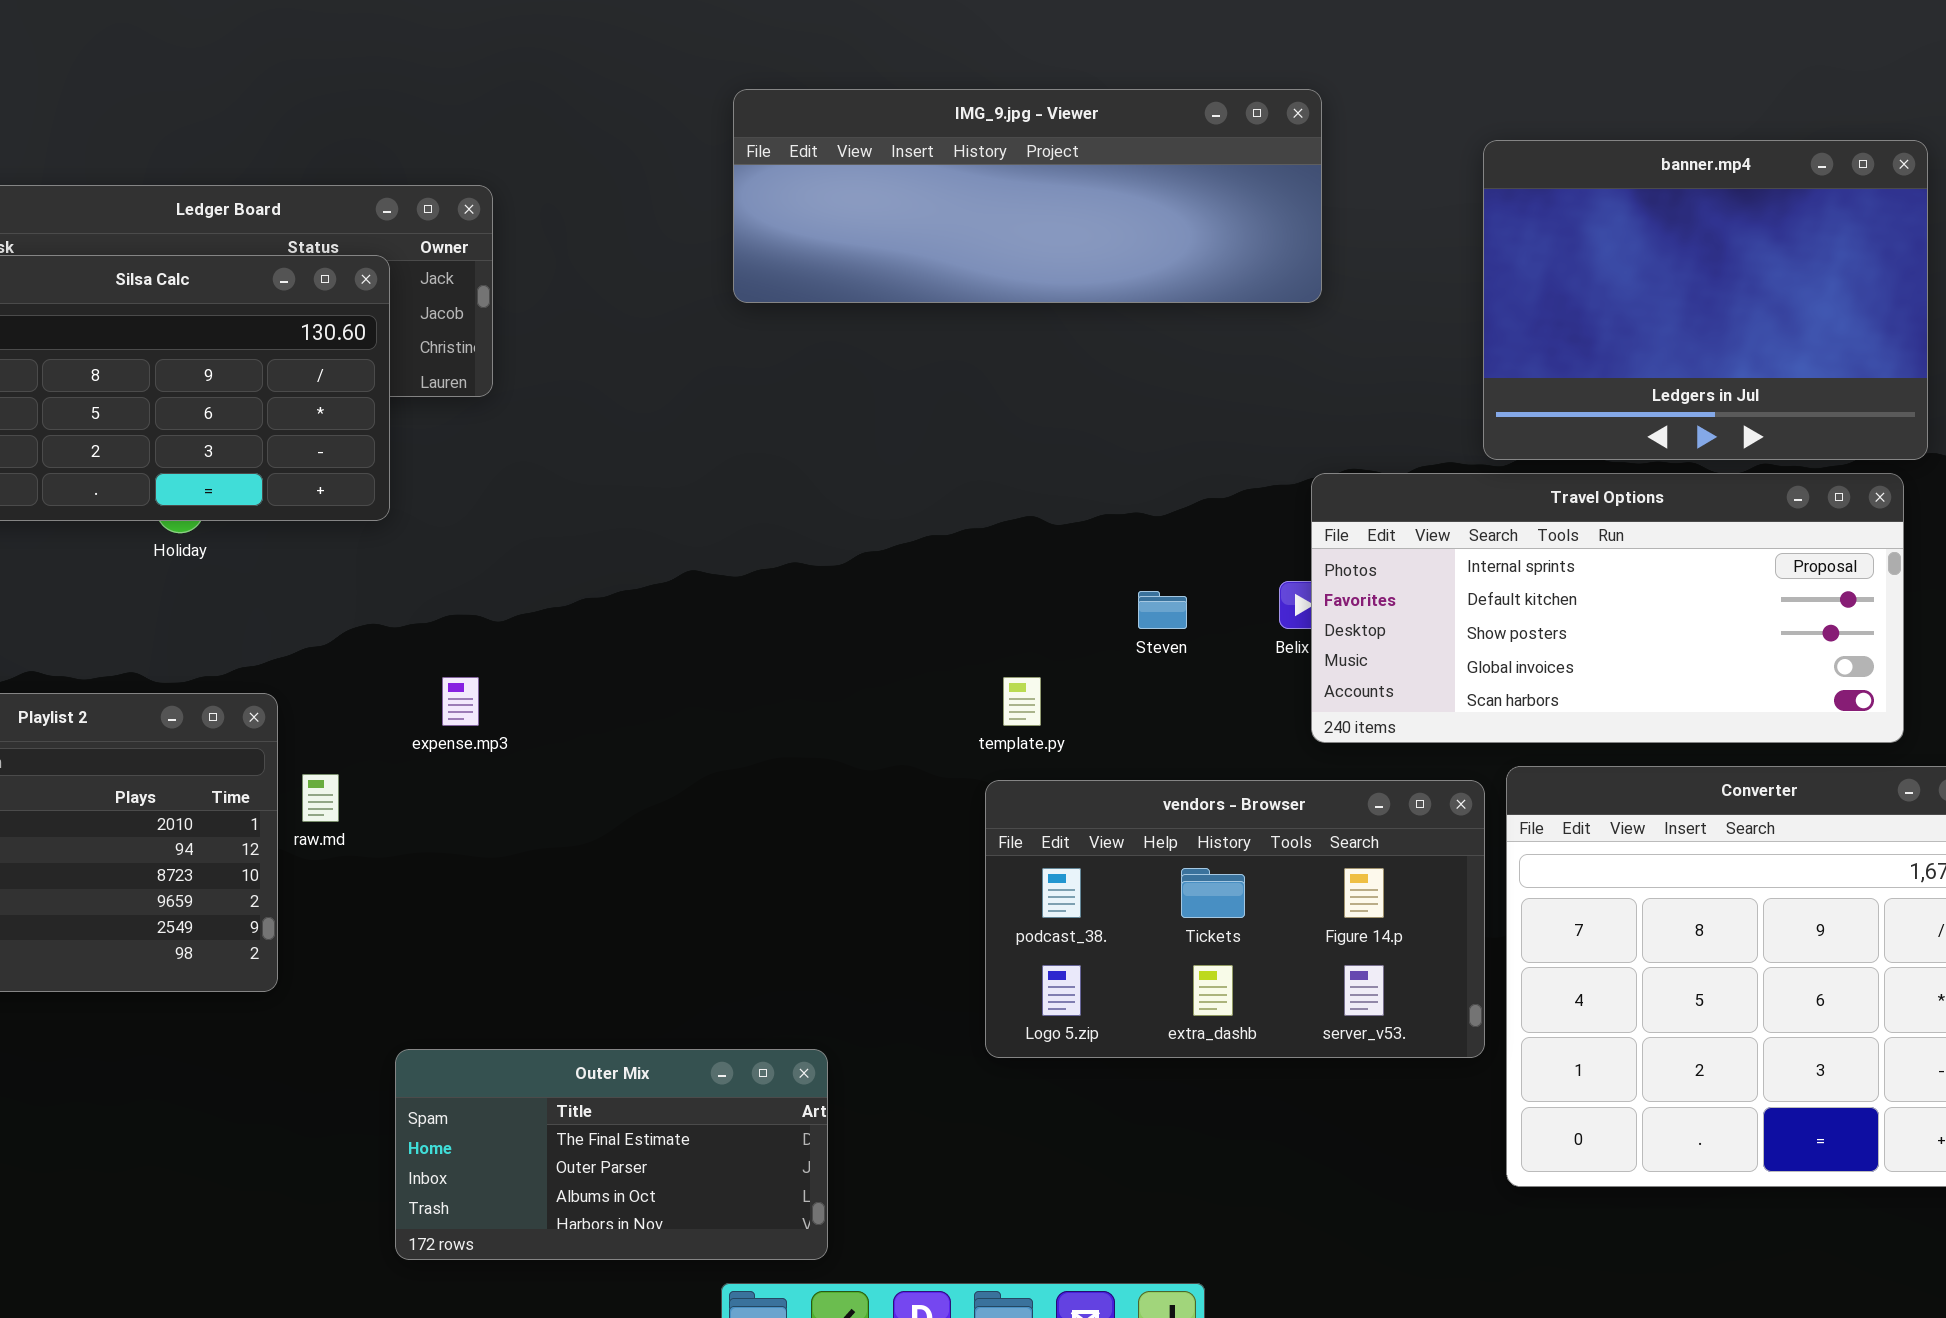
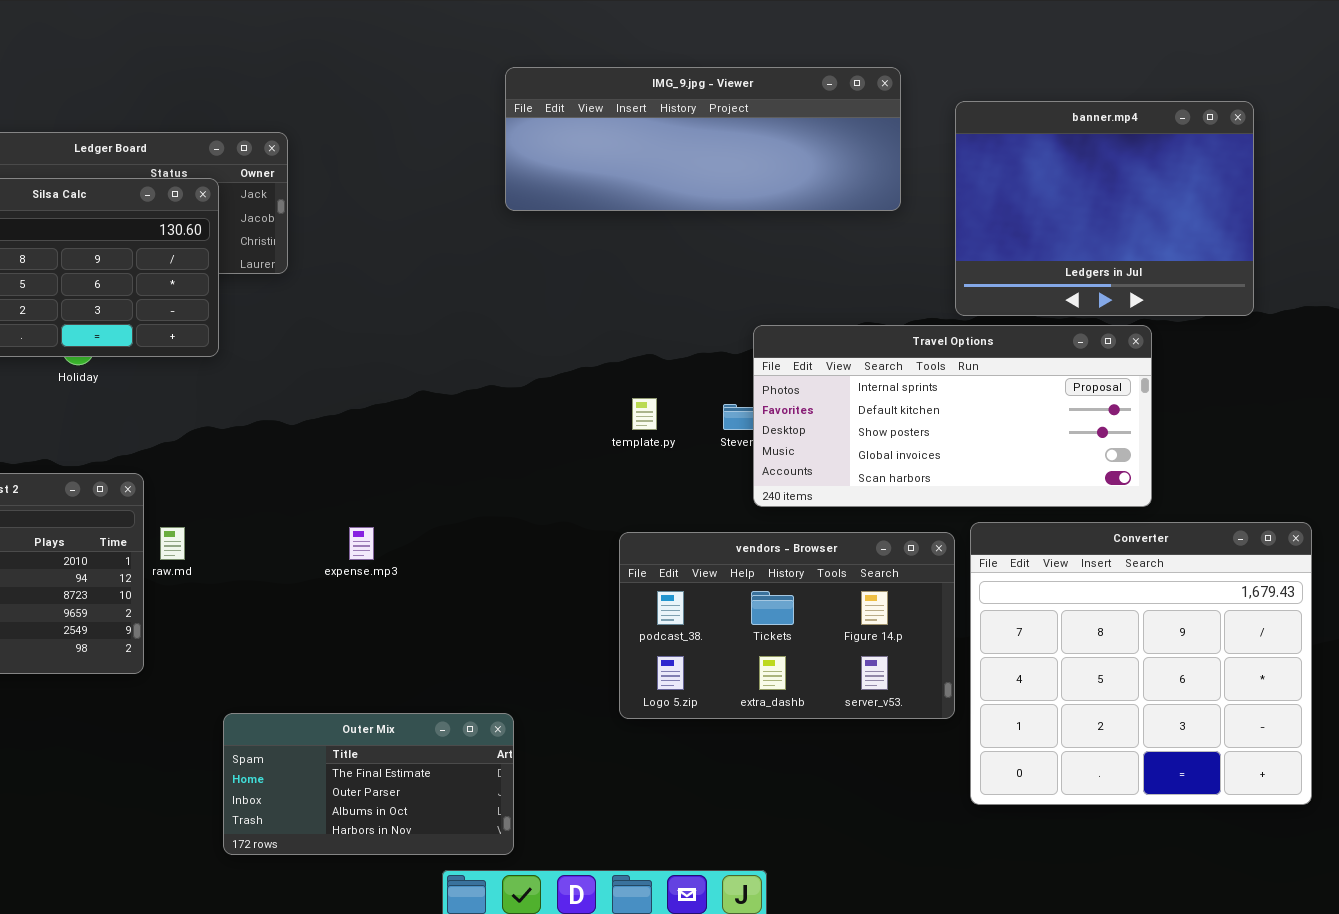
IMG_9.jpg - Viewer: [733,89,1322,303] -> [505,67,901,211], moved
Travel Options: [1311,473,1904,743] -> [753,325,1152,507], moved
expense.mp3: [442,677,479,726] -> [349,527,374,560], moved
template.py: [1003,677,1041,726] -> [632,398,657,430], moved

